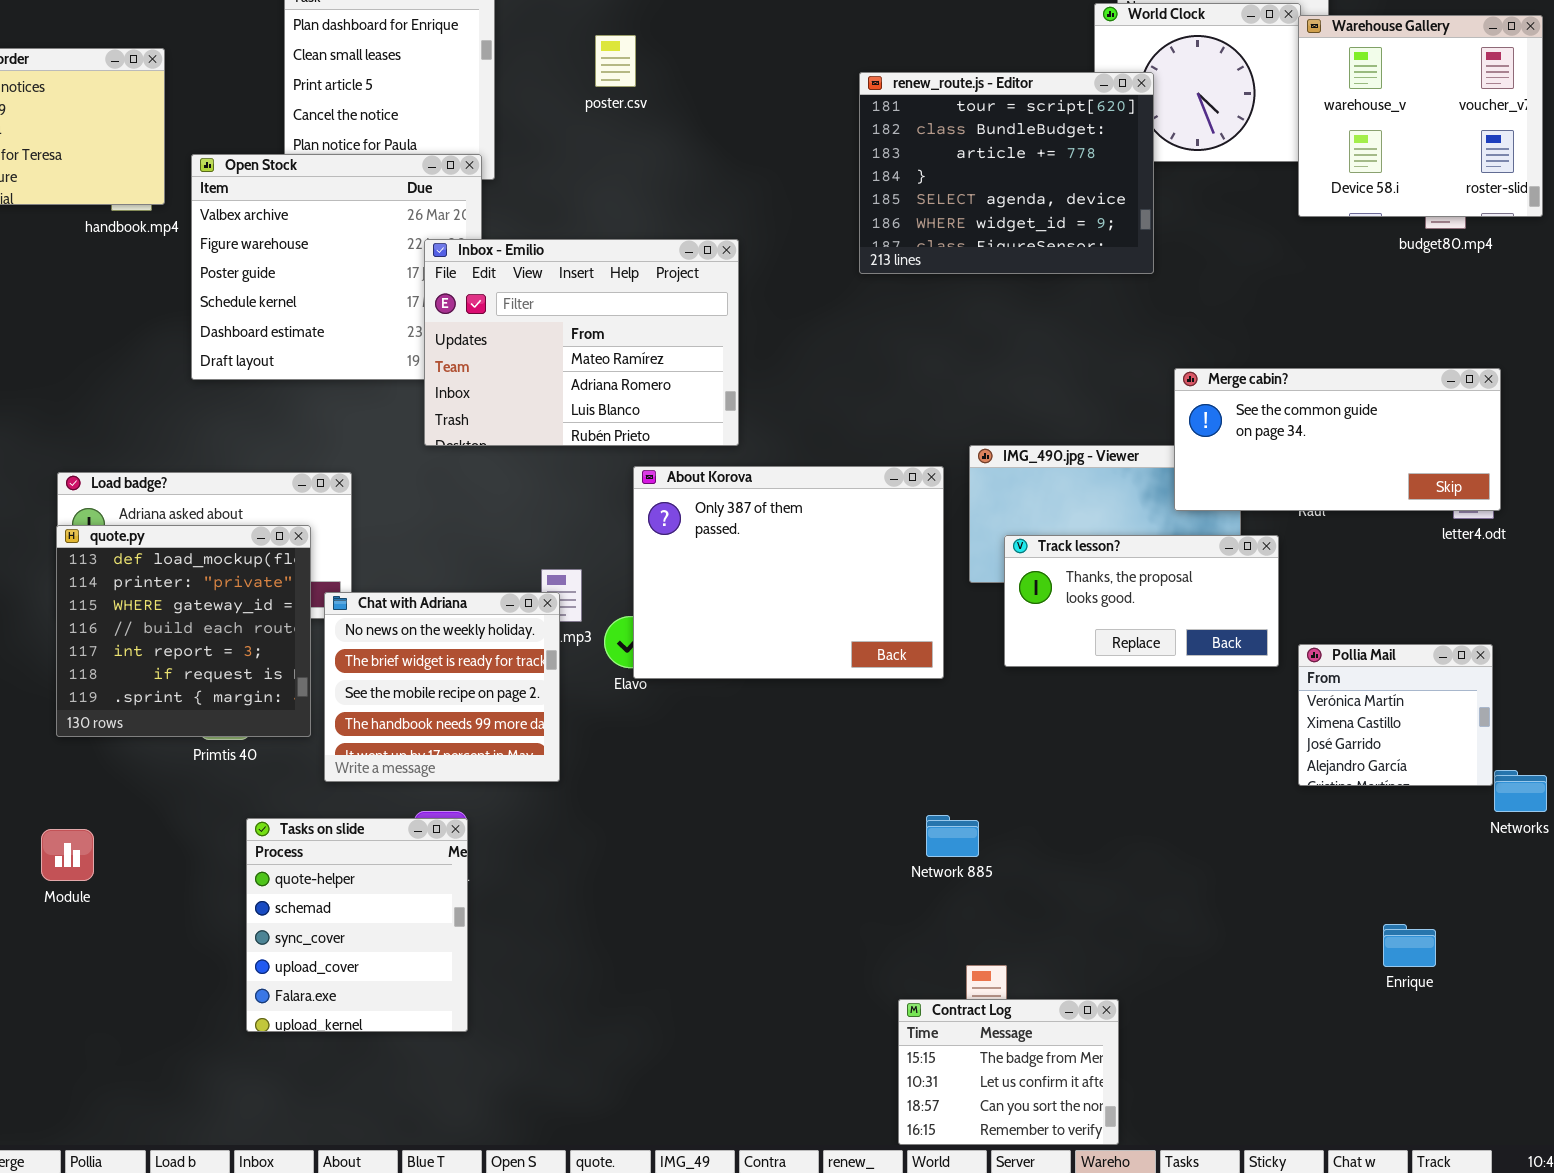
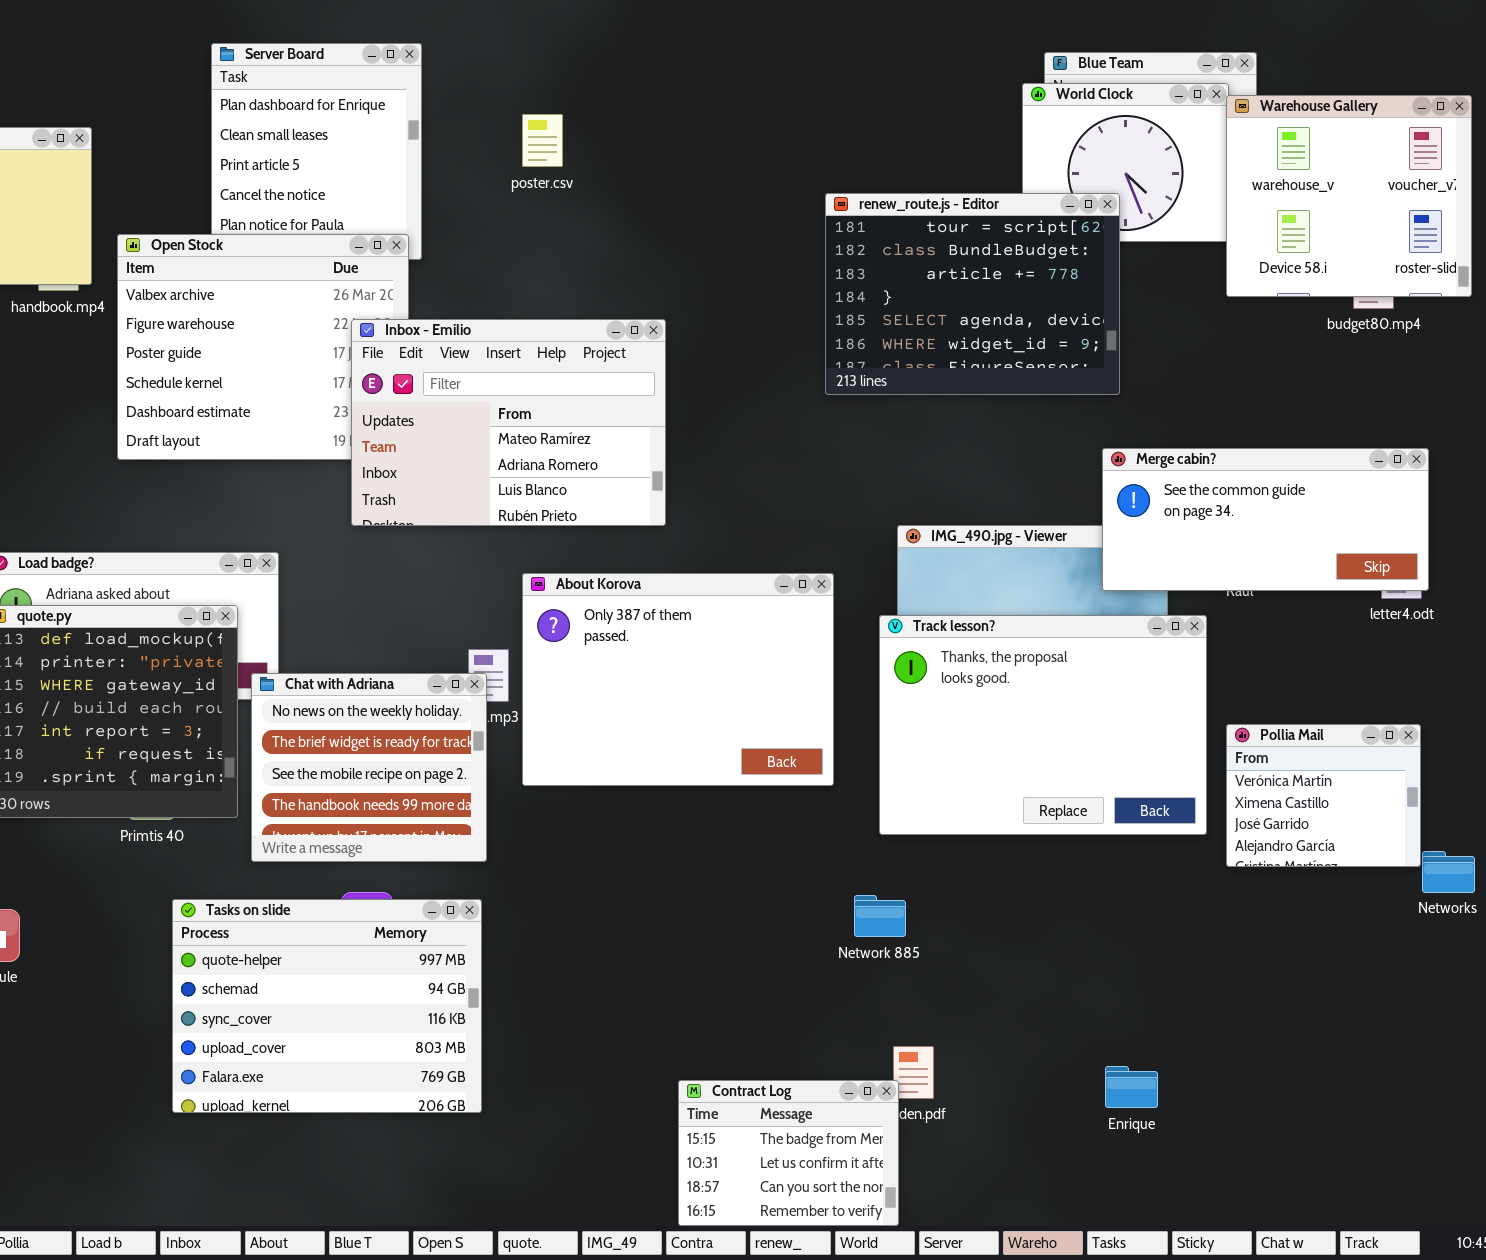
renew_route.js - Editor: [859,72,1154,274] -> [825,193,1120,395], moved
About Korova: [633,466,944,679] -> [522,573,834,786], moved
Track lesson?: [1004,535,1279,667] -> [879,615,1207,835], resized
Tasks on slide: [246,818,468,1032] -> [172,899,482,1113], resized
Enrique: [1383,924,1436,967] -> [1105,1066,1158,1108], moved
Contract Log: [898,999,1119,1145] -> [678,1080,899,1226], moved

